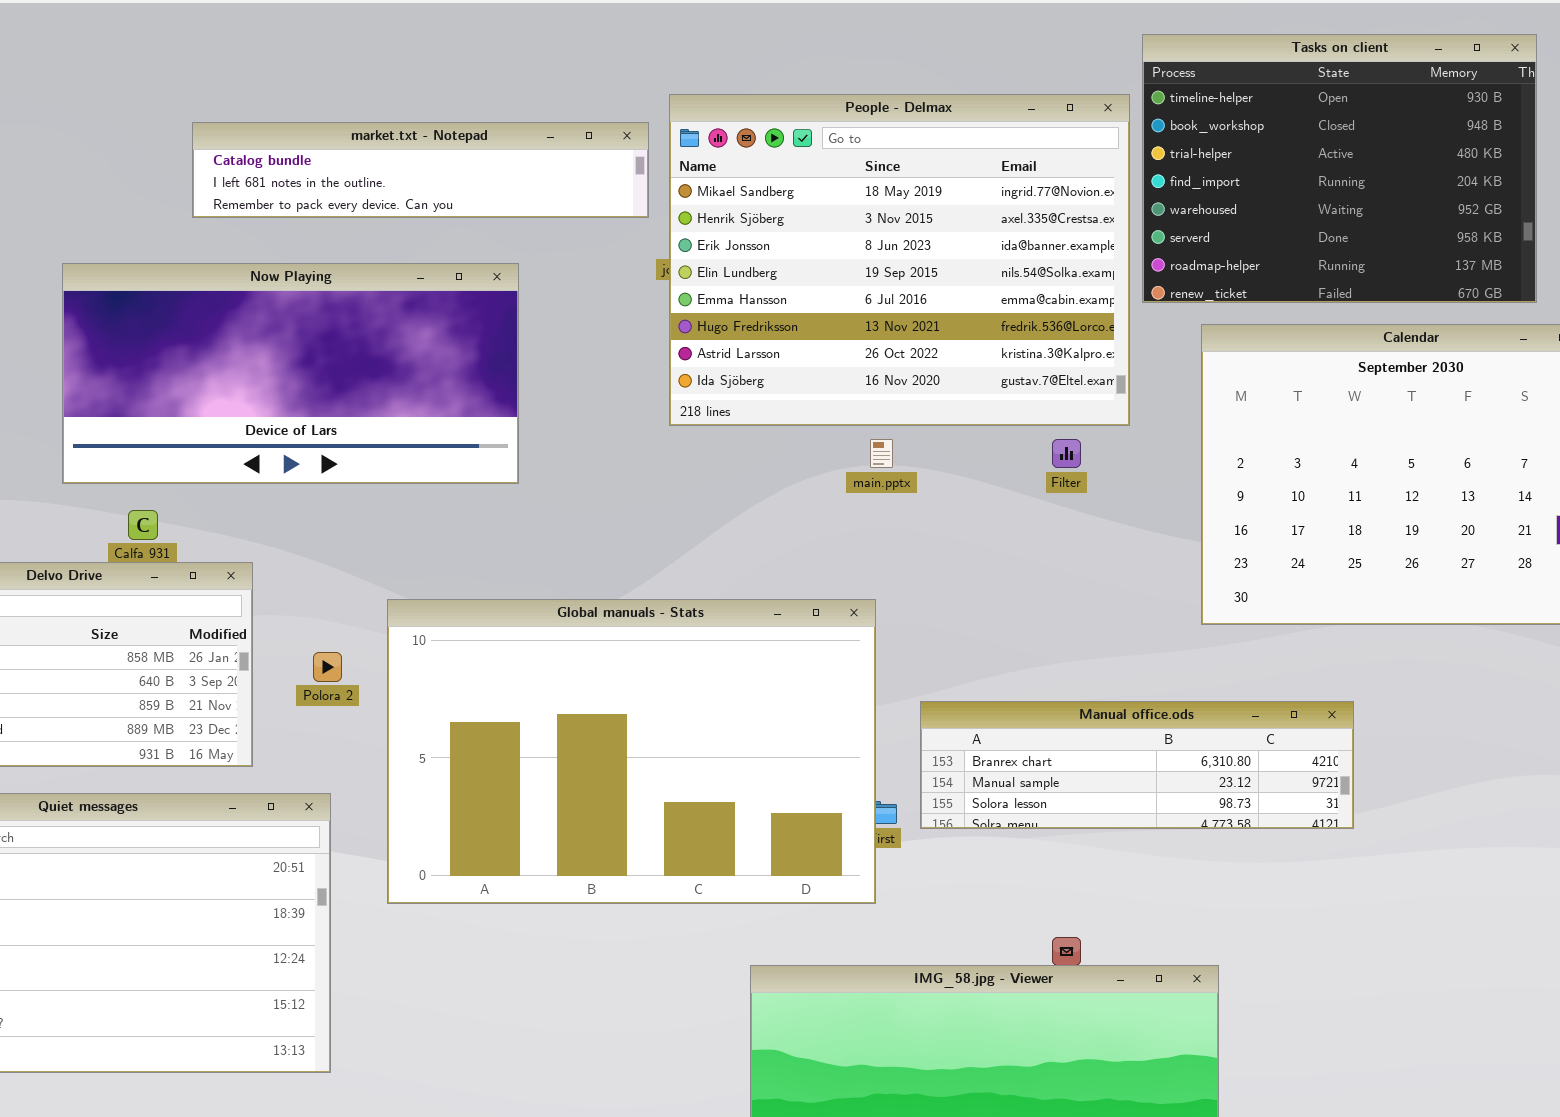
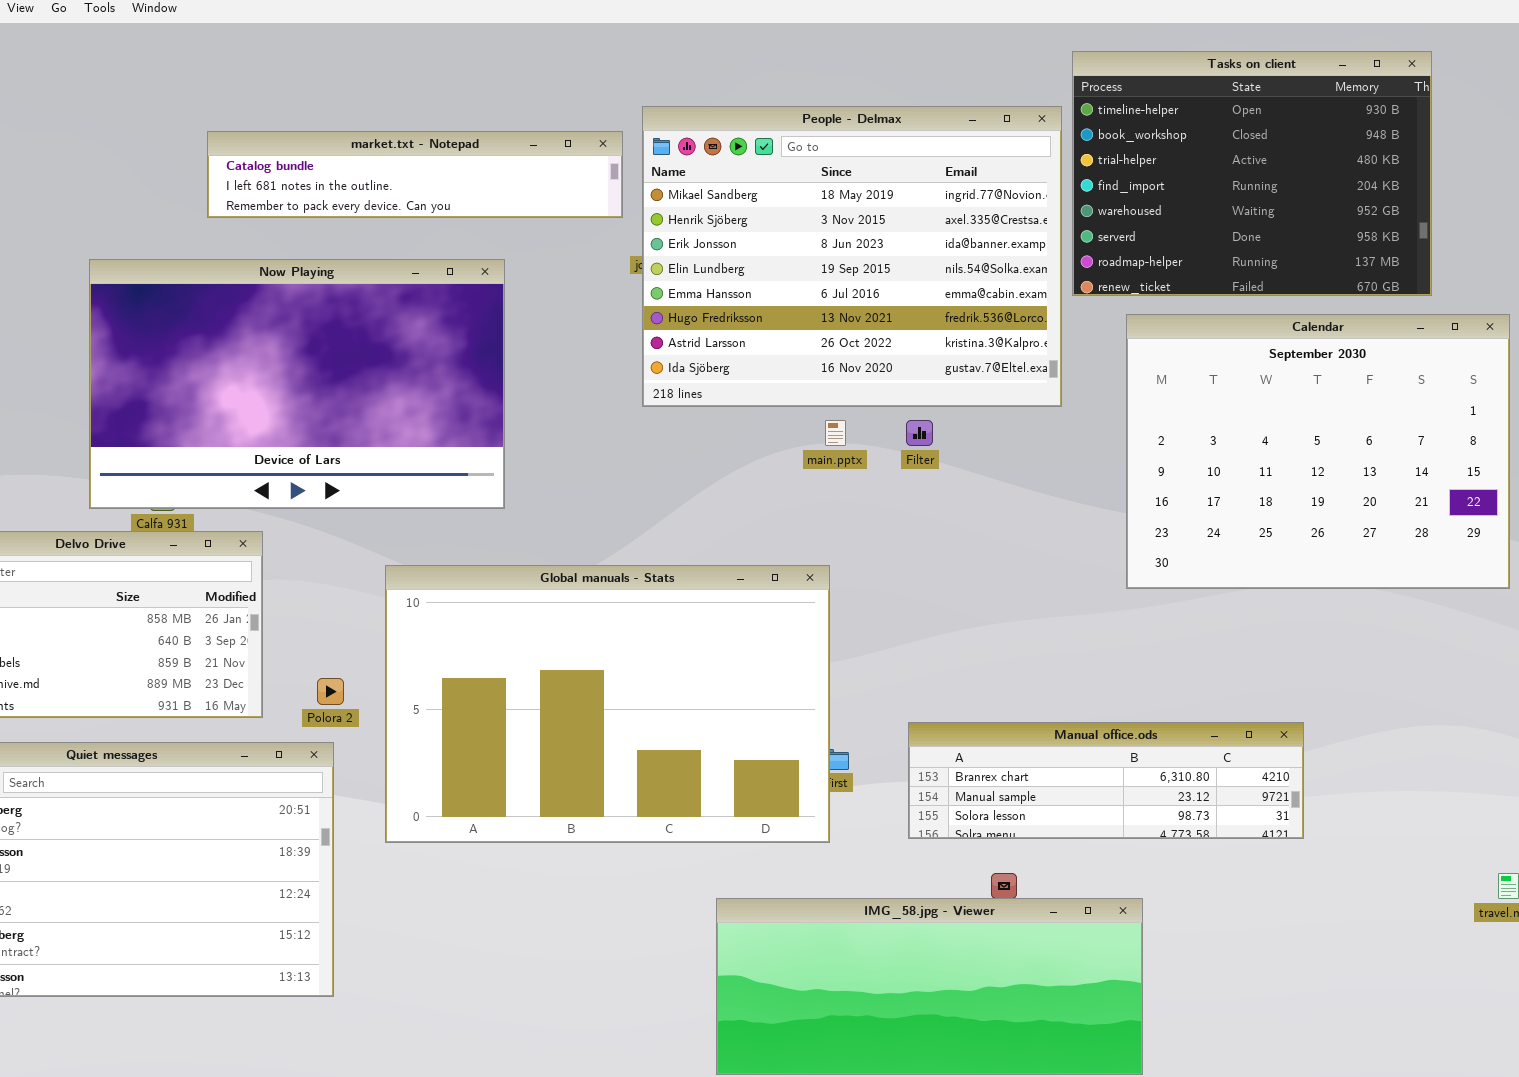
Now Playing: [62,263,519,484] -> [89,259,505,509], resized
Filter: [1052,439,1081,468] -> [906,420,933,446], moved
Polora 2: [313,652,342,682] -> [317,678,344,705], moved
Manual office.ods: [920,701,1354,829] -> [908,722,1304,839], moved

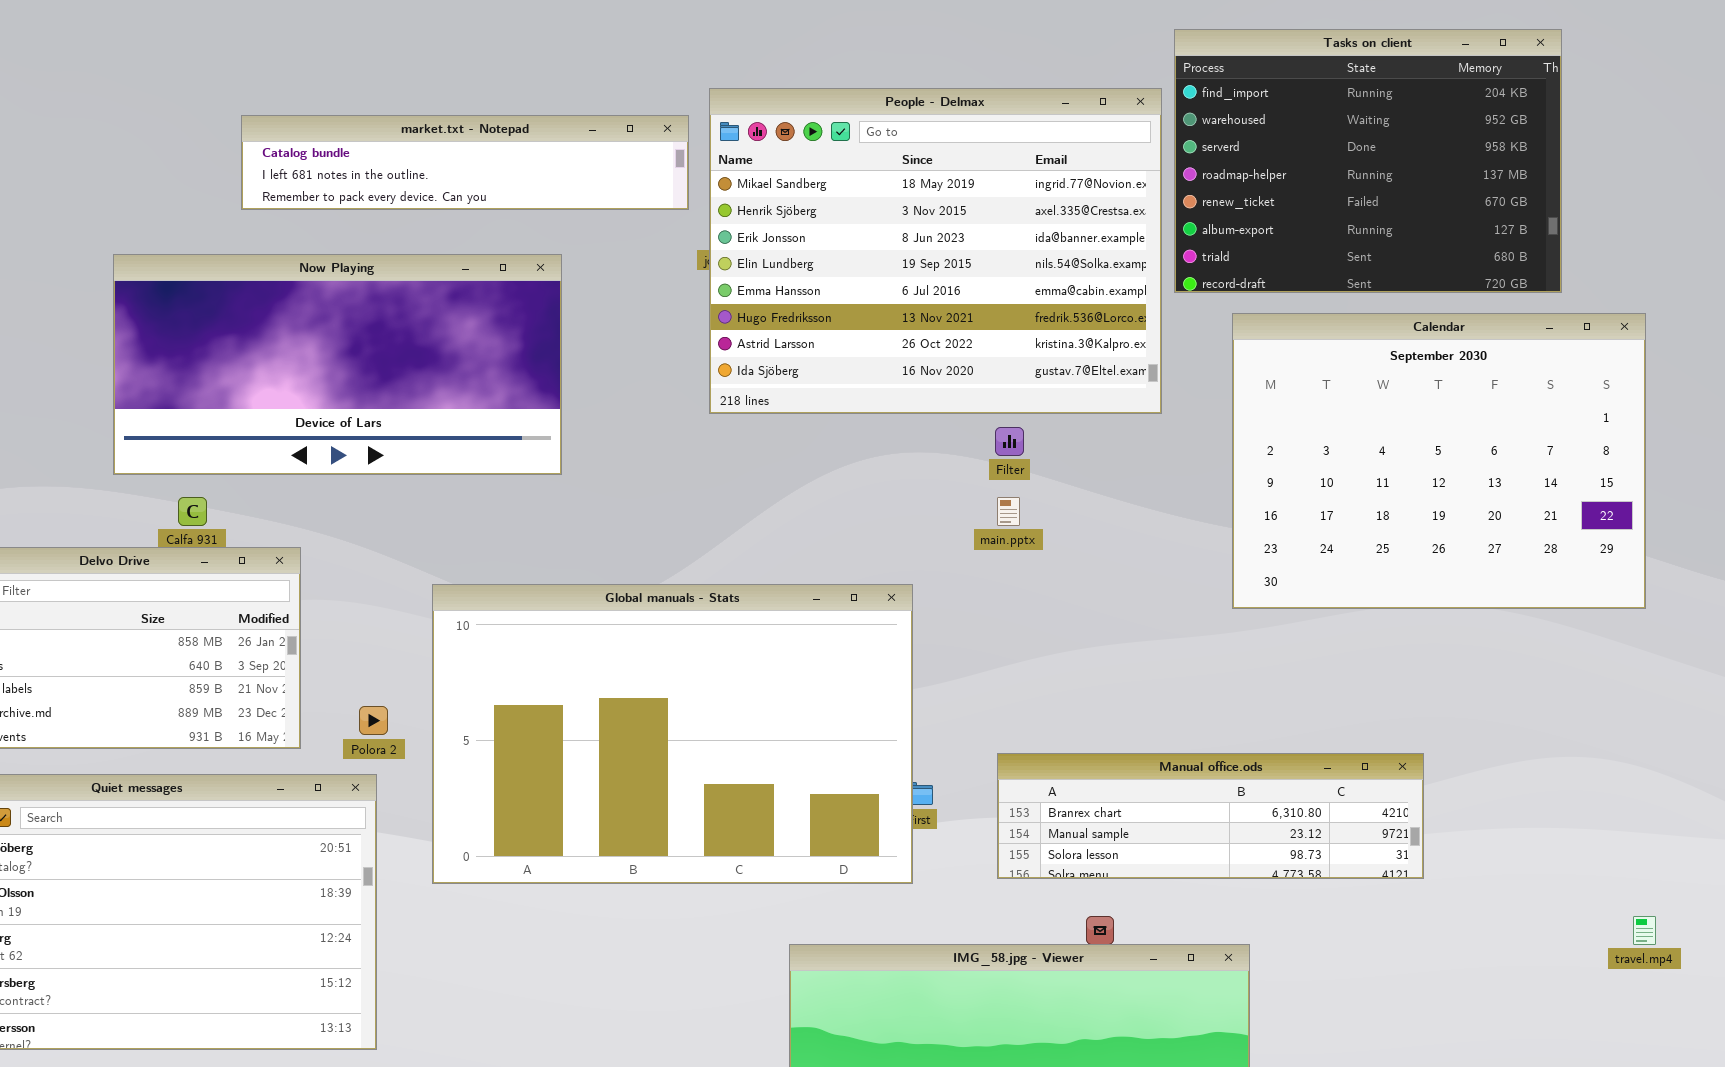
Tasks on client: [1072,51,1432,296] -> [1174,29,1562,293], scrolled down 3 rows
Now Playing: [89,259,505,509] -> [113,254,562,475], resized
main.pptx: [825,420,846,446] -> [997,497,1020,526], moved

